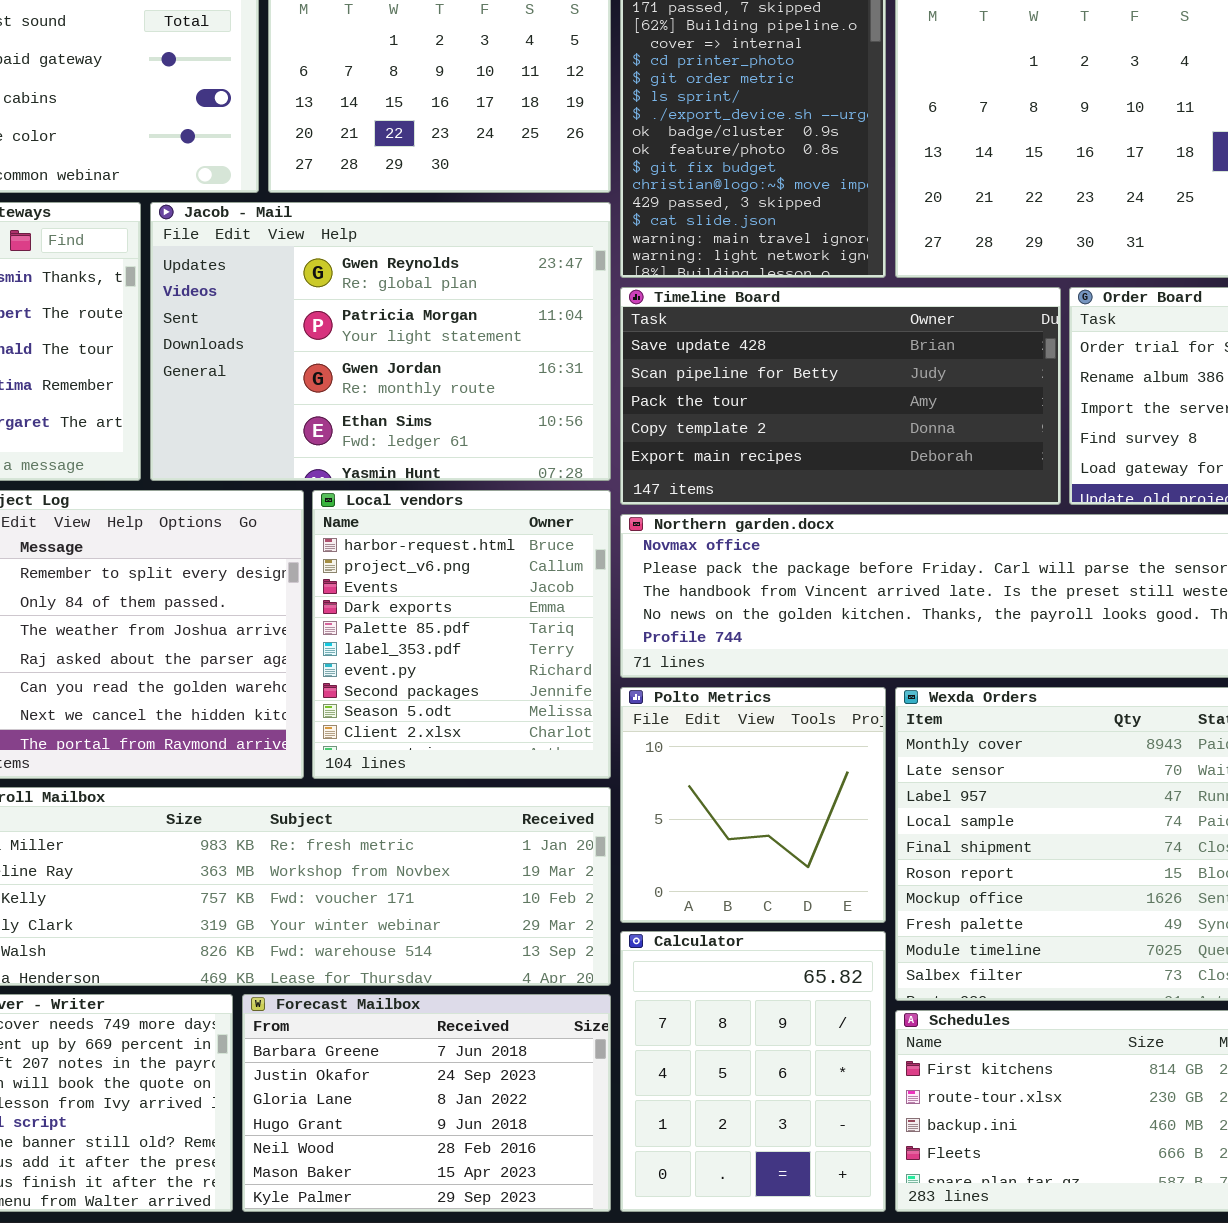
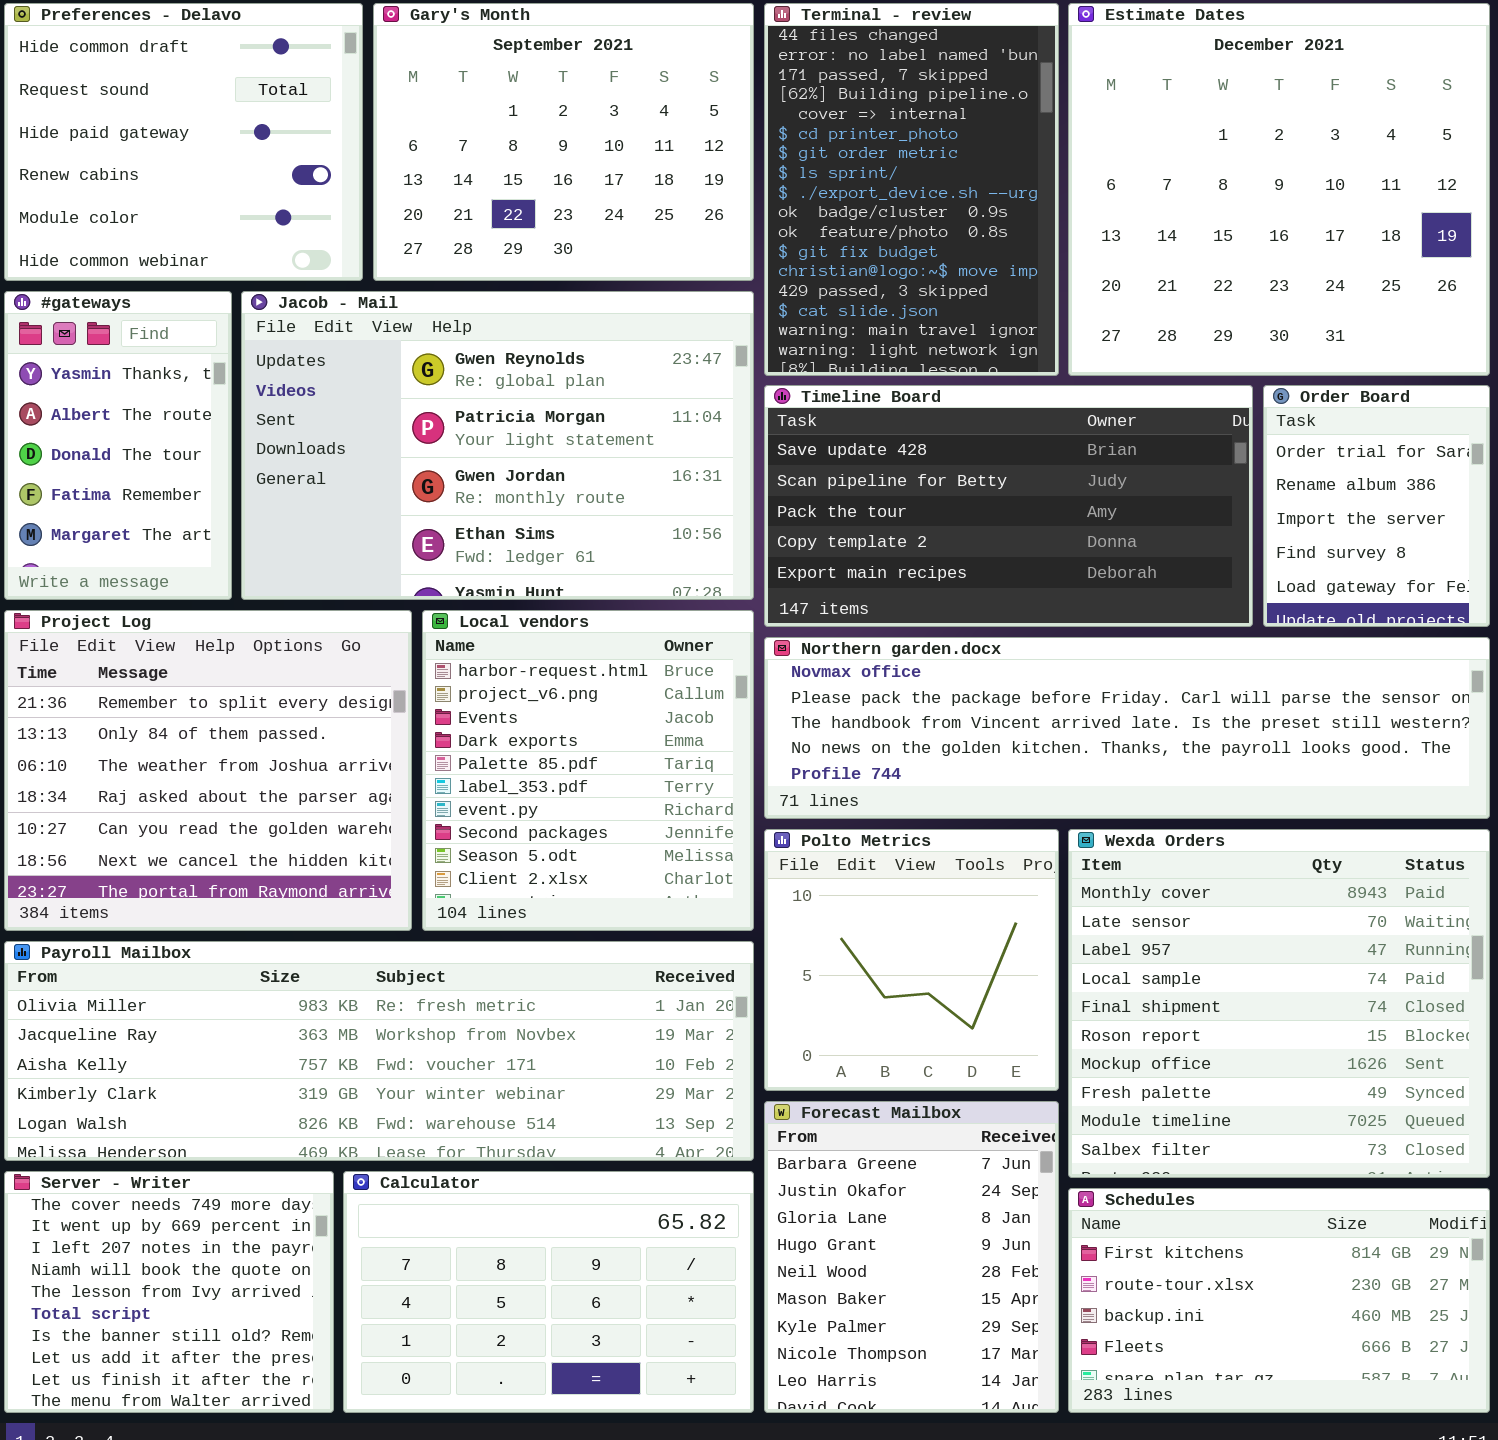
Calculator: [620,931,886,1212] -> [343,1171,754,1413], moved, resized
Forecast Mailbox: [242,994,611,1212] -> [764,1101,1059,1413], moved, resized

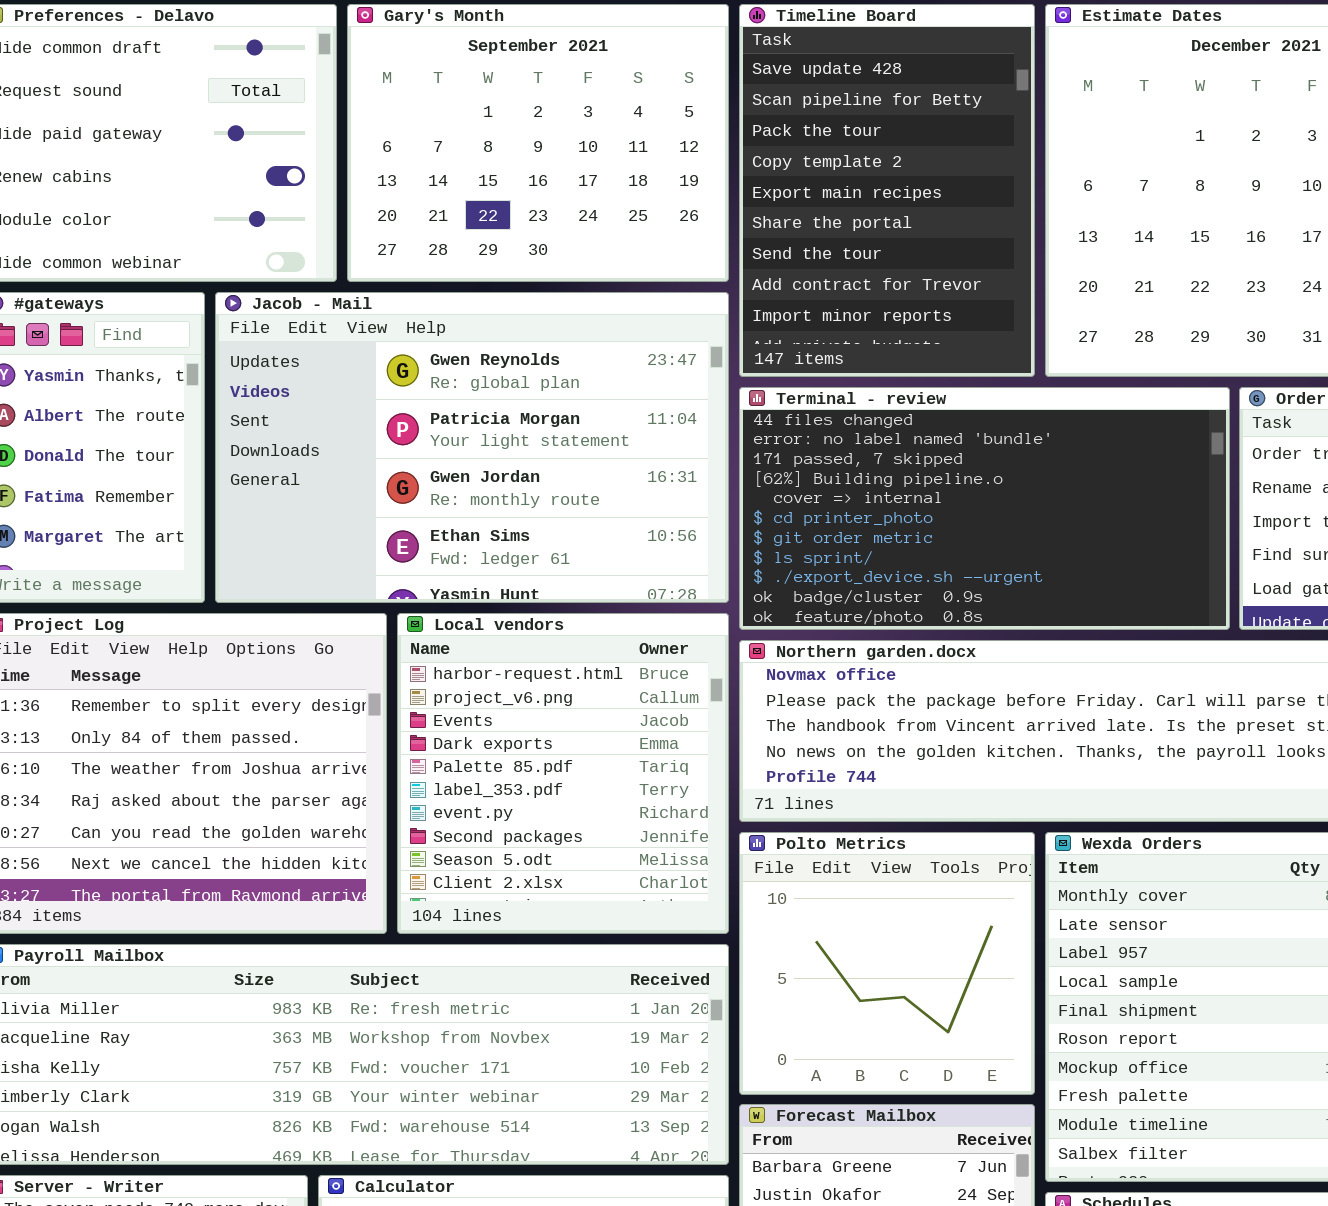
Terminal - review: [764,3,1059,376] -> [739,387,1230,630], moved, resized
Timeline Board: [764,385,1253,627] -> [739,4,1035,377], moved, resized

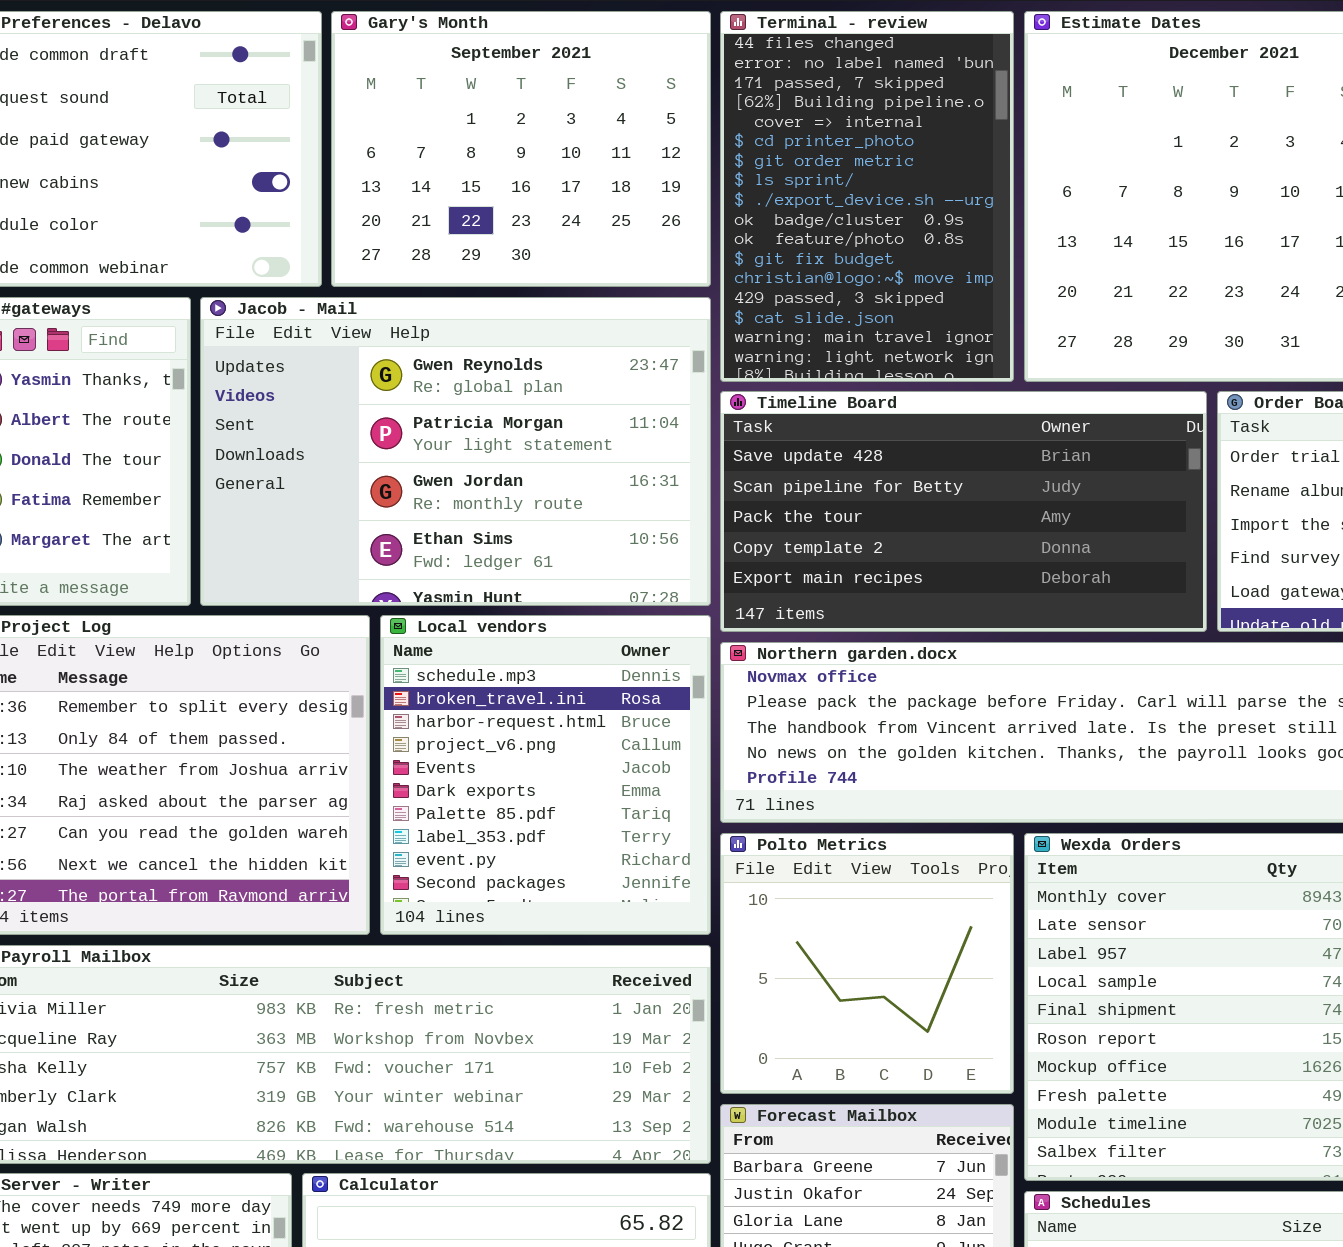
Timeline Board: [739,4,1035,377] -> [720,391,1207,632], moved, resized
Terminal - review: [739,387,1230,630] -> [720,11,1014,382], moved, resized
Local vendors: [397,613,729,934] -> [380,615,711,935], scrolled up 2 rows

